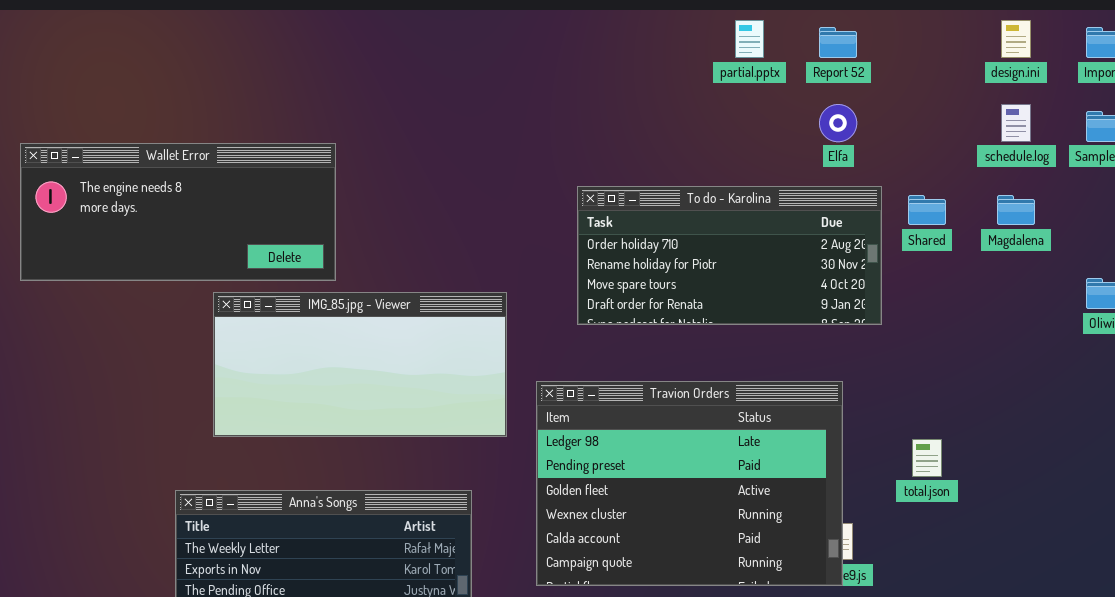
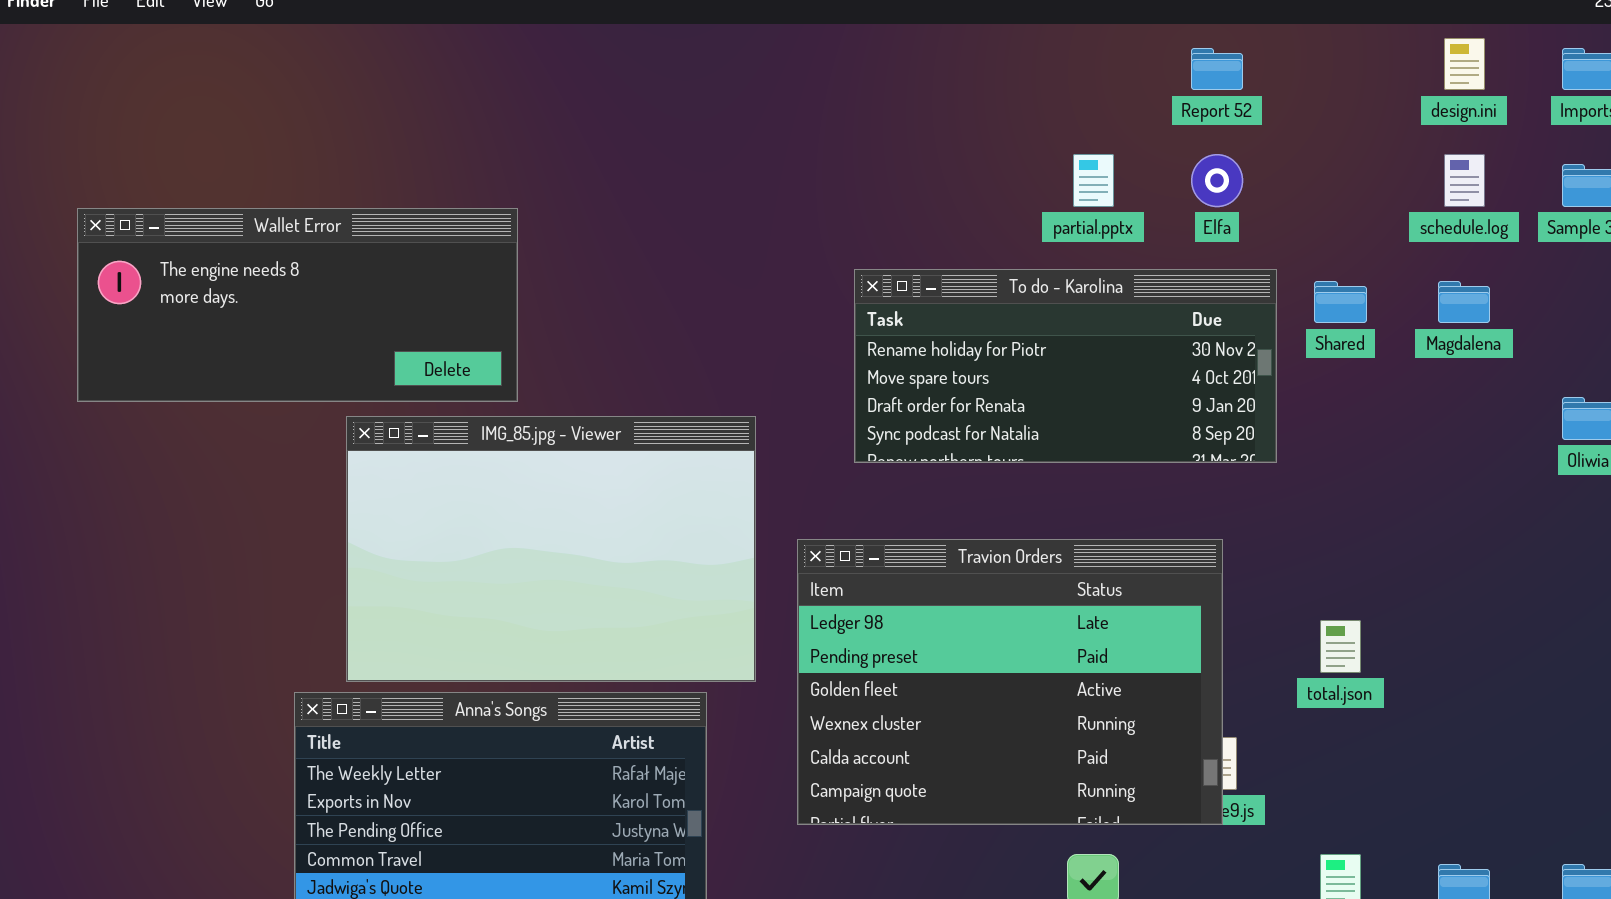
partial.pptx: [735,20,764,58] -> [1073,154,1114,207], moved
To do - Karolina: [577,186,882,325] -> [854,269,1277,463], scrolled down 1 row
IMG_85.jpg - Viewer: [213,292,507,437] -> [346,416,756,682], resized

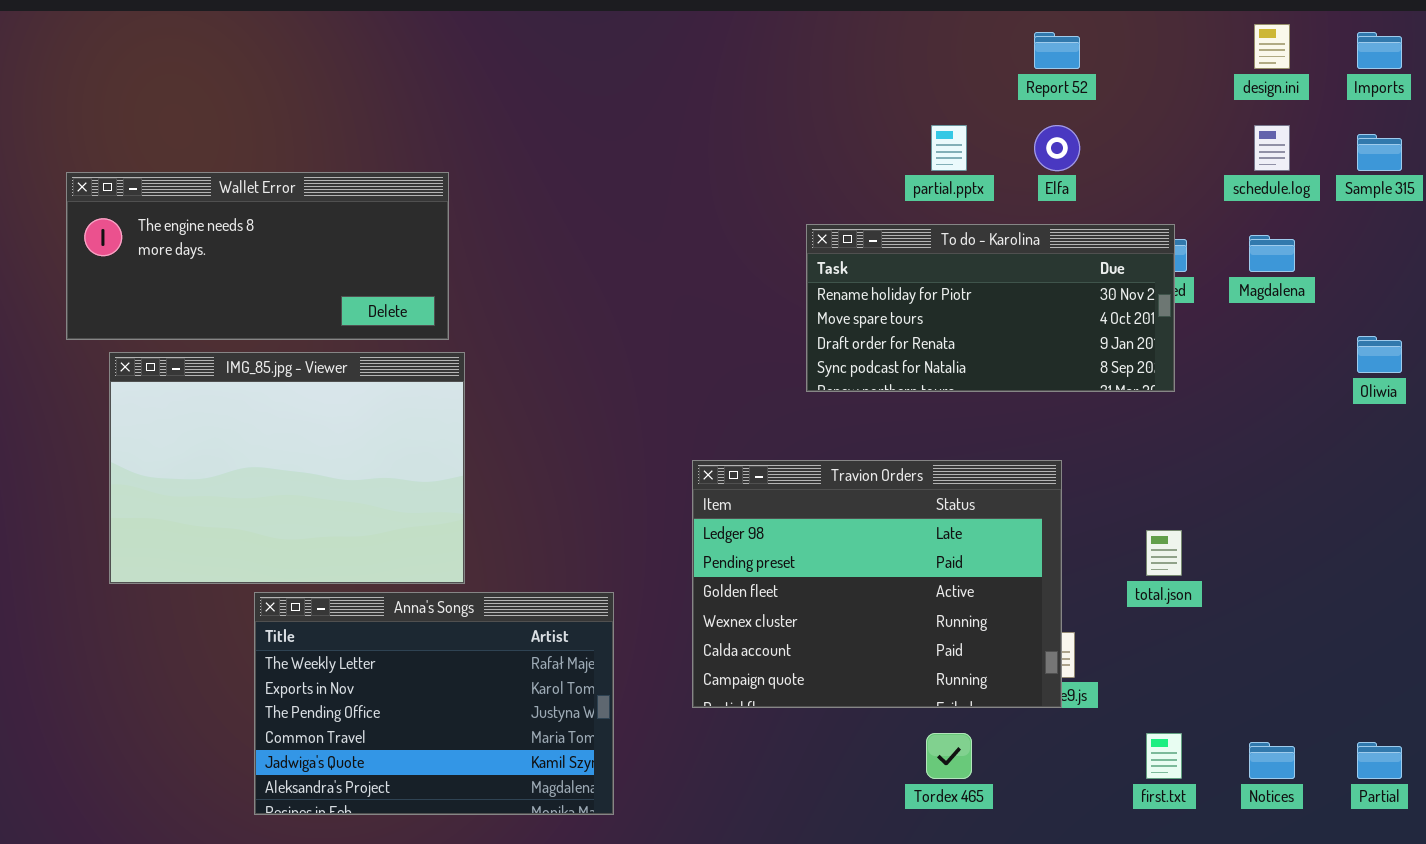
To do - Karolina: [854,269,1277,463] -> [806,224,1175,392], moved
IMG_85.jpg - Viewer: [346,416,756,682] -> [109,352,465,584], moved

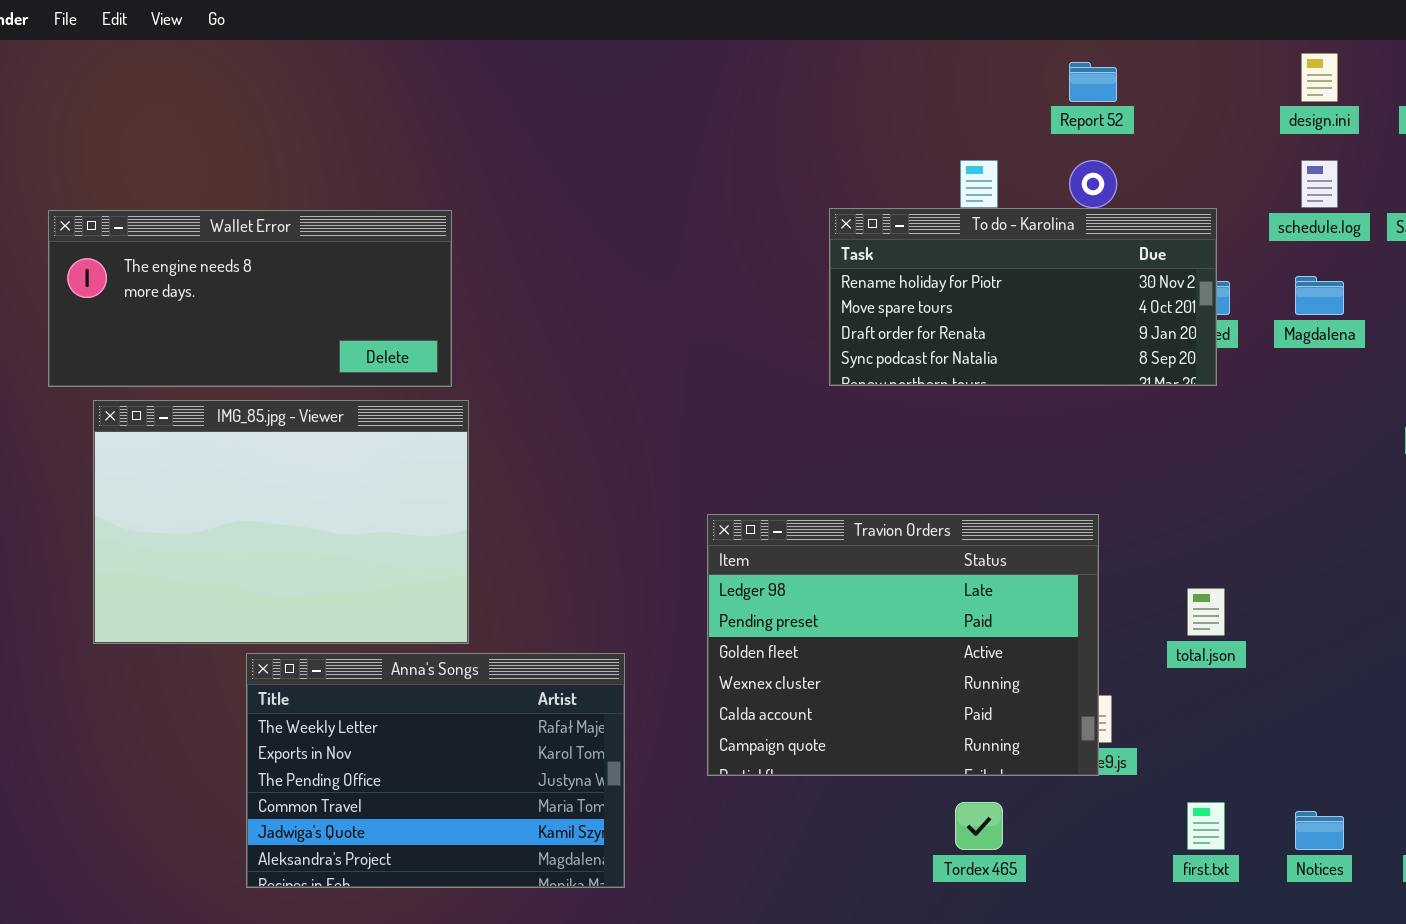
To do - Karolina: [806,224,1175,392] -> [829,208,1217,386], moved

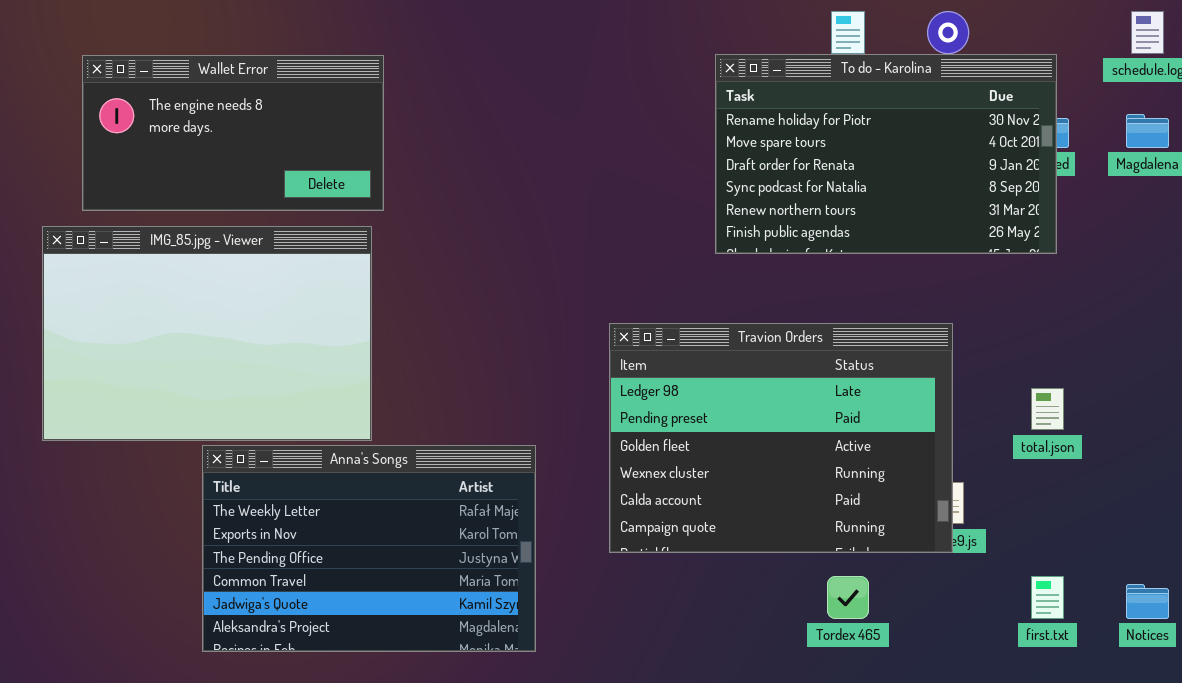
To do - Karolina: [829,208,1217,386] -> [715,54,1057,254], resized
Wallet Error: [48,210,452,387] -> [82,55,384,211], resized
IMG_85.jpg - Viewer: [93,400,469,644] -> [42,226,372,441], moved

